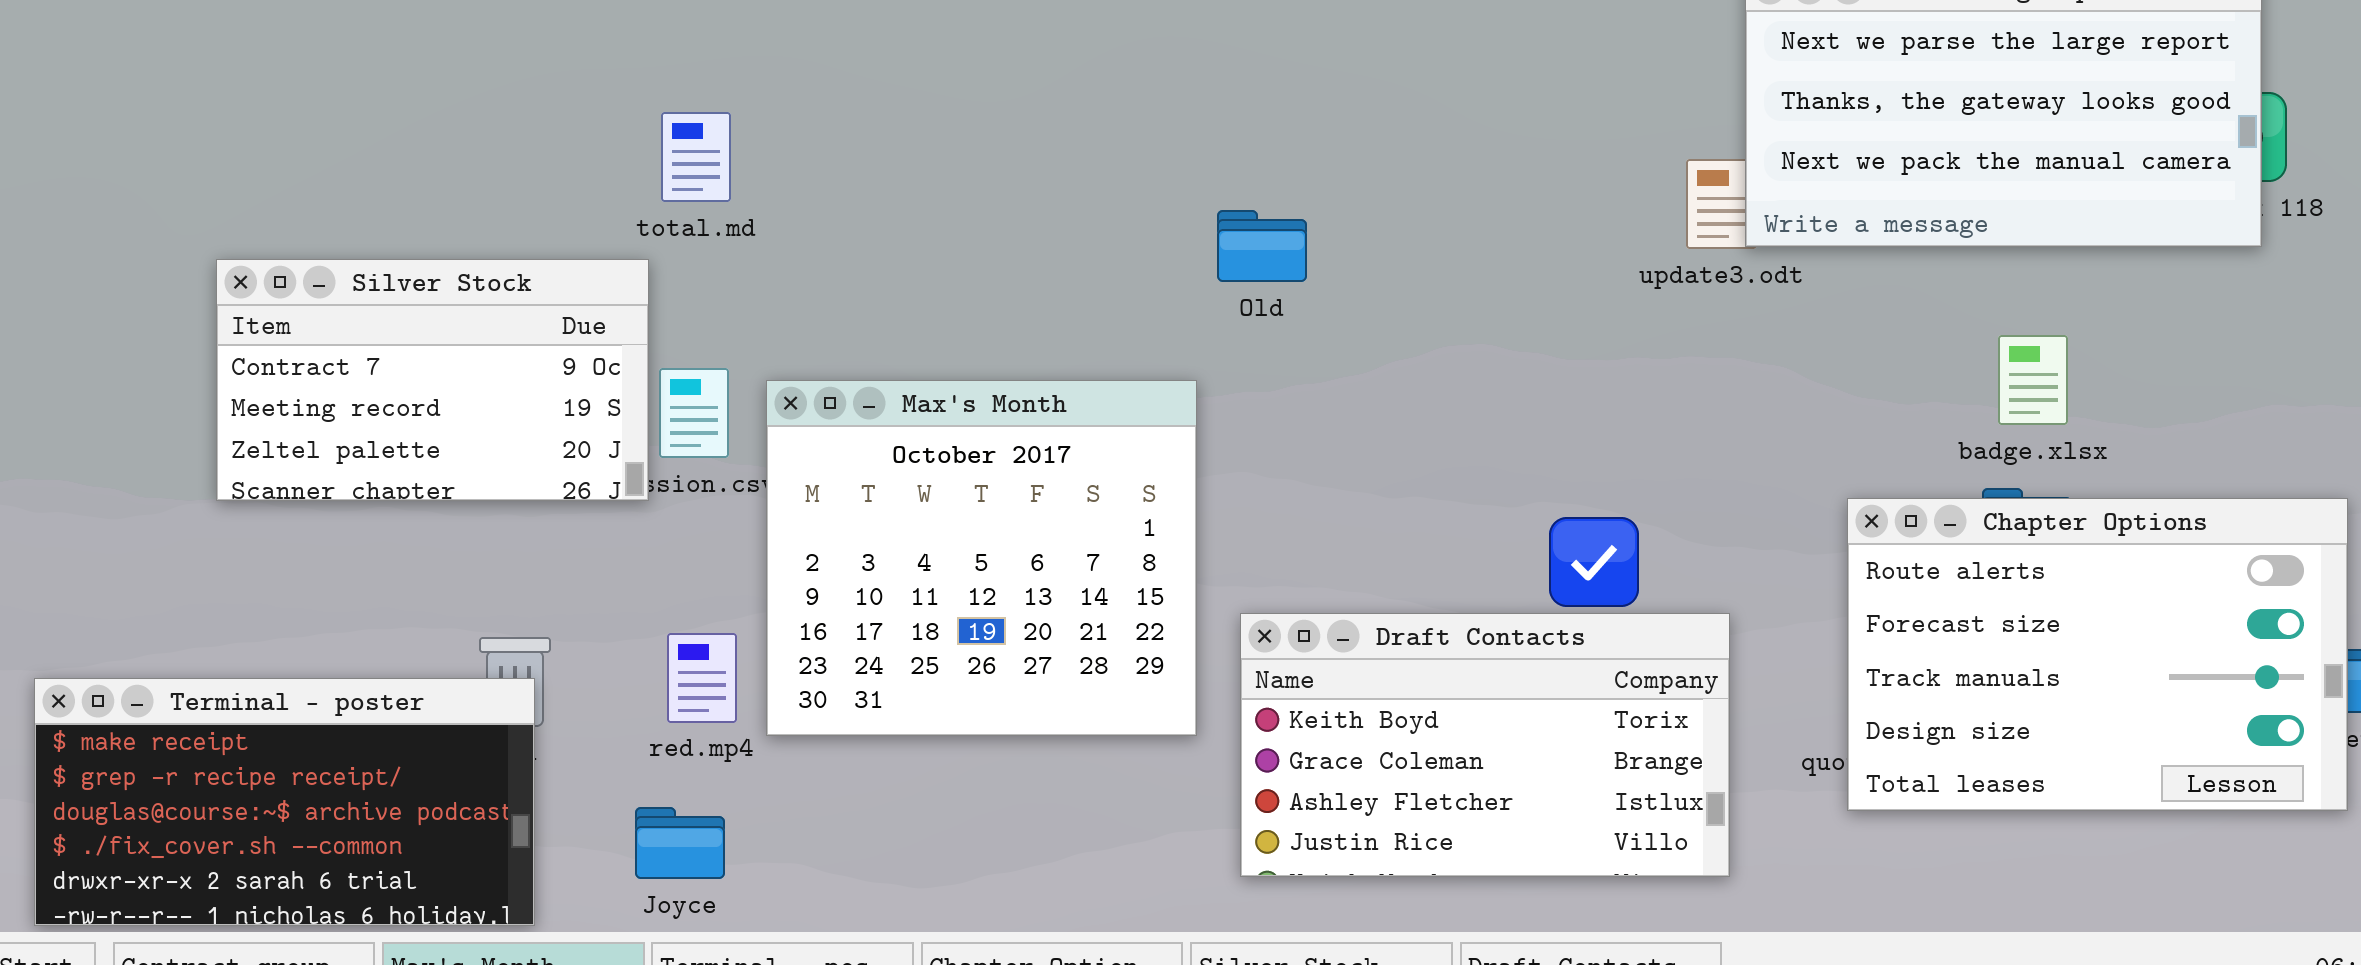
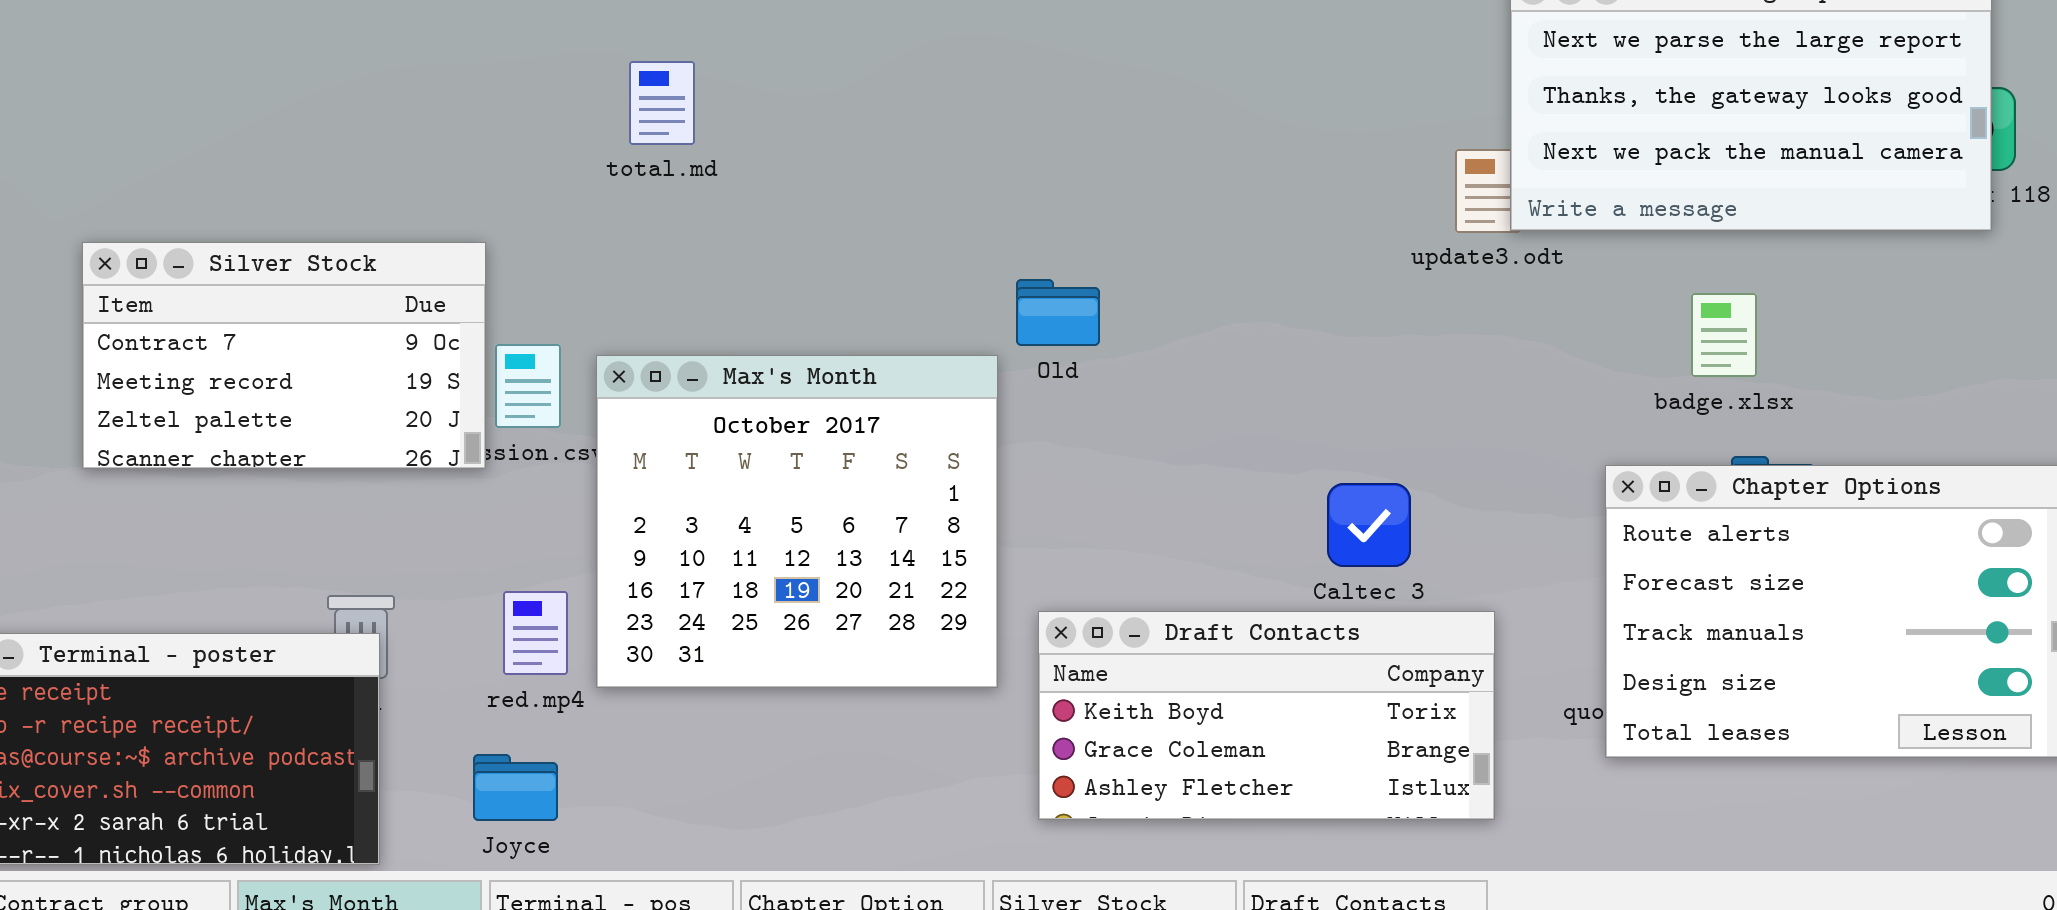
total.md: [661,112,731,202] -> [629,61,695,145], moved
Old: [1217,210,1307,282] -> [1016,279,1100,346], moved
badge.xlsx: [1998,335,2068,425] -> [1691,293,1757,377], moved
Draft Contacts: [1240,613,1730,877] -> [1038,611,1495,820], resized

